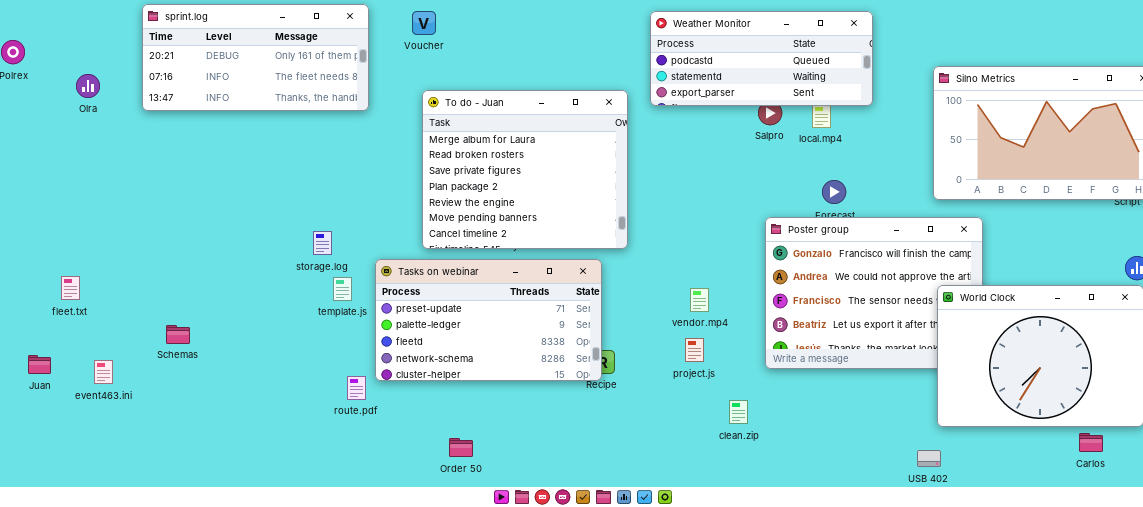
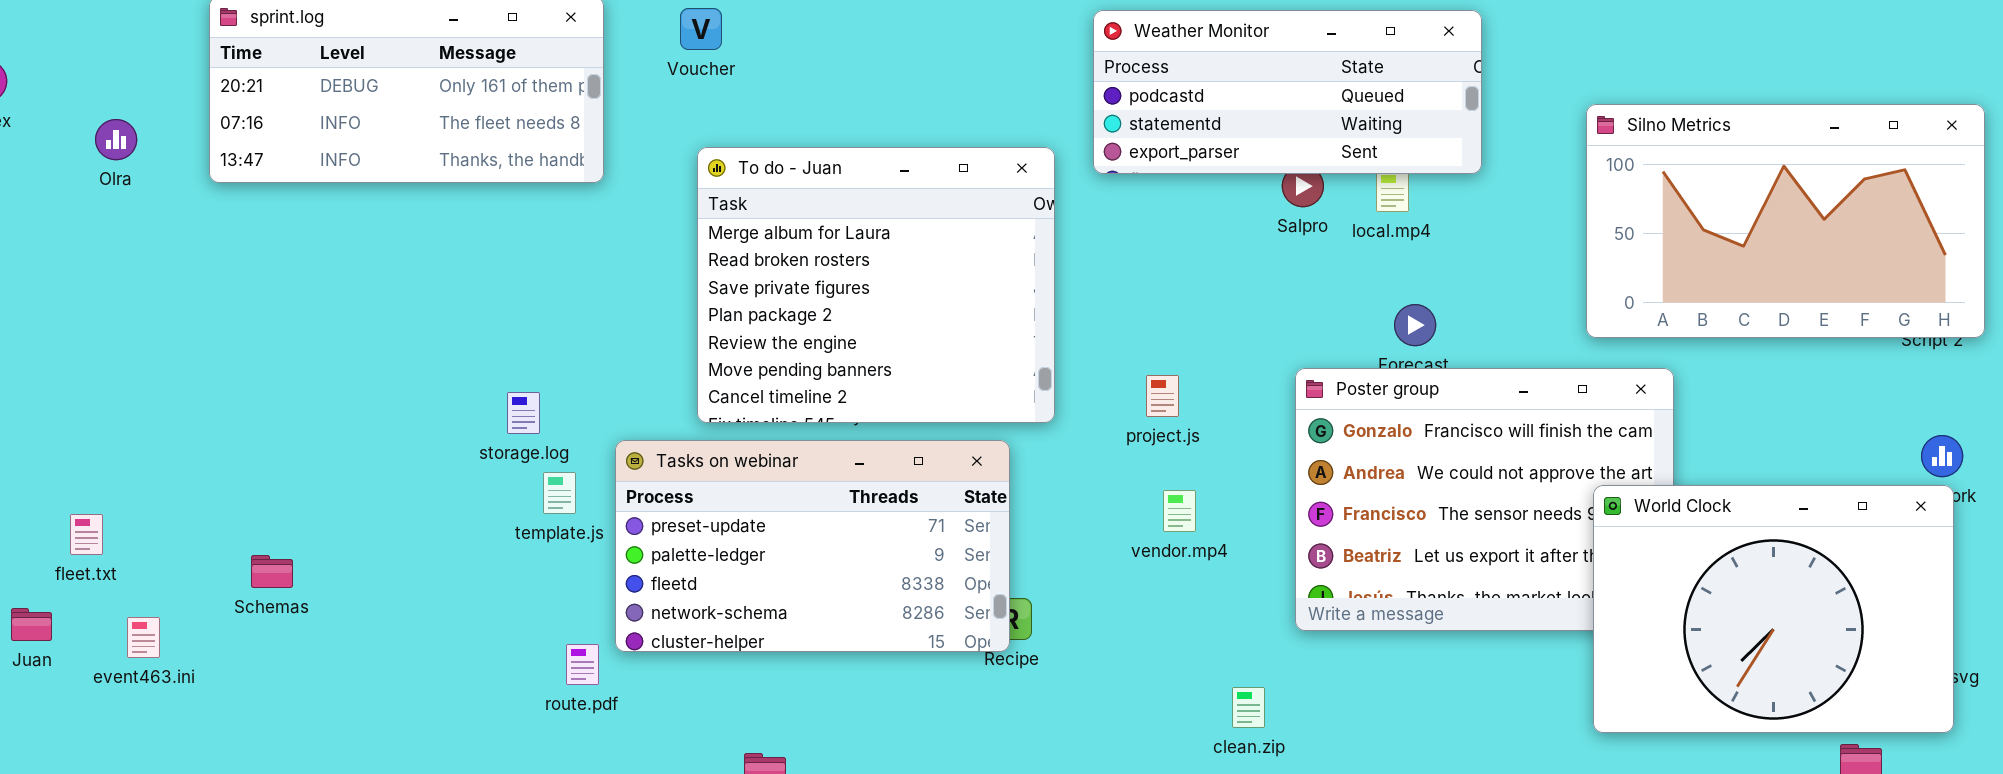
fleet.txt: [61,276,80,300] -> [70,514,103,555], moved
project.js: [685,338,704,362] -> [1146,375,1179,417], moved

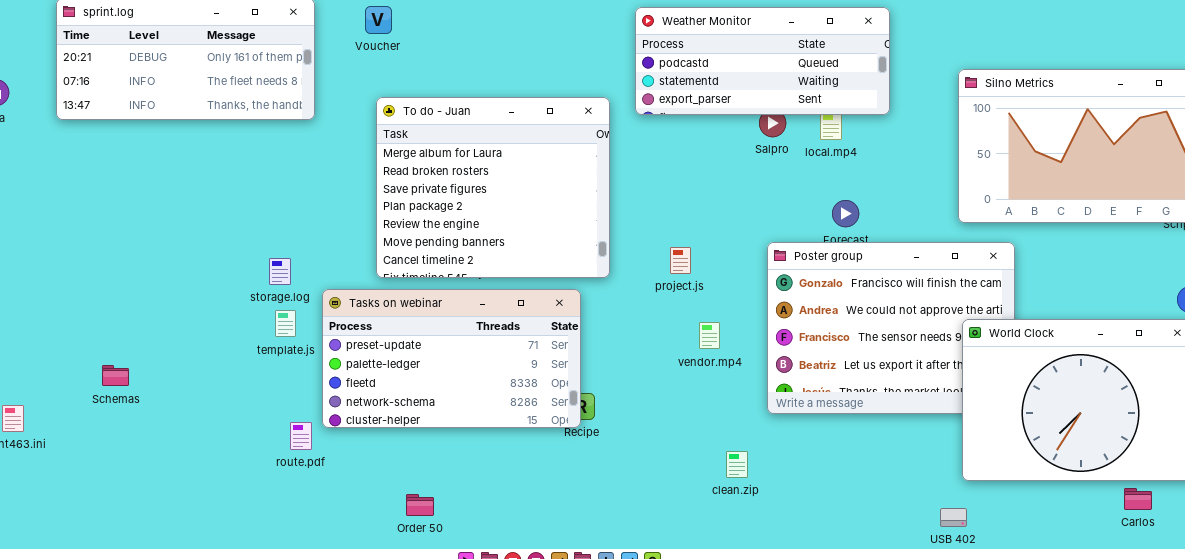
storage.log: [507,392,540,434] -> [269,258,291,285], moved
vendor.mp4: [1163,490,1196,532] -> [699,322,720,349], moved
Schemas: [251,555,293,588] -> [102,365,129,386], moved

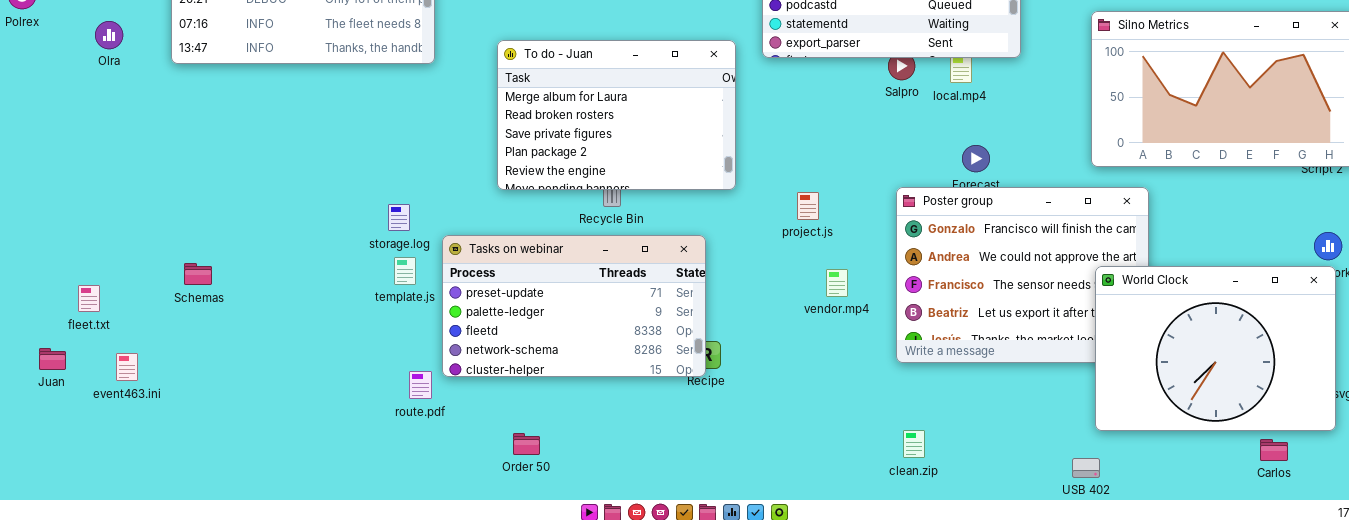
To do - Juan: [376,97,610,278] -> [497,40,736,190], resized
Schemas: [102,365,129,386] -> [184,263,212,285], moved
clean.zip: [726,451,748,478] -> [903,430,925,458], moved
Order 50: [406,494,434,516] -> [513,433,540,455], moved

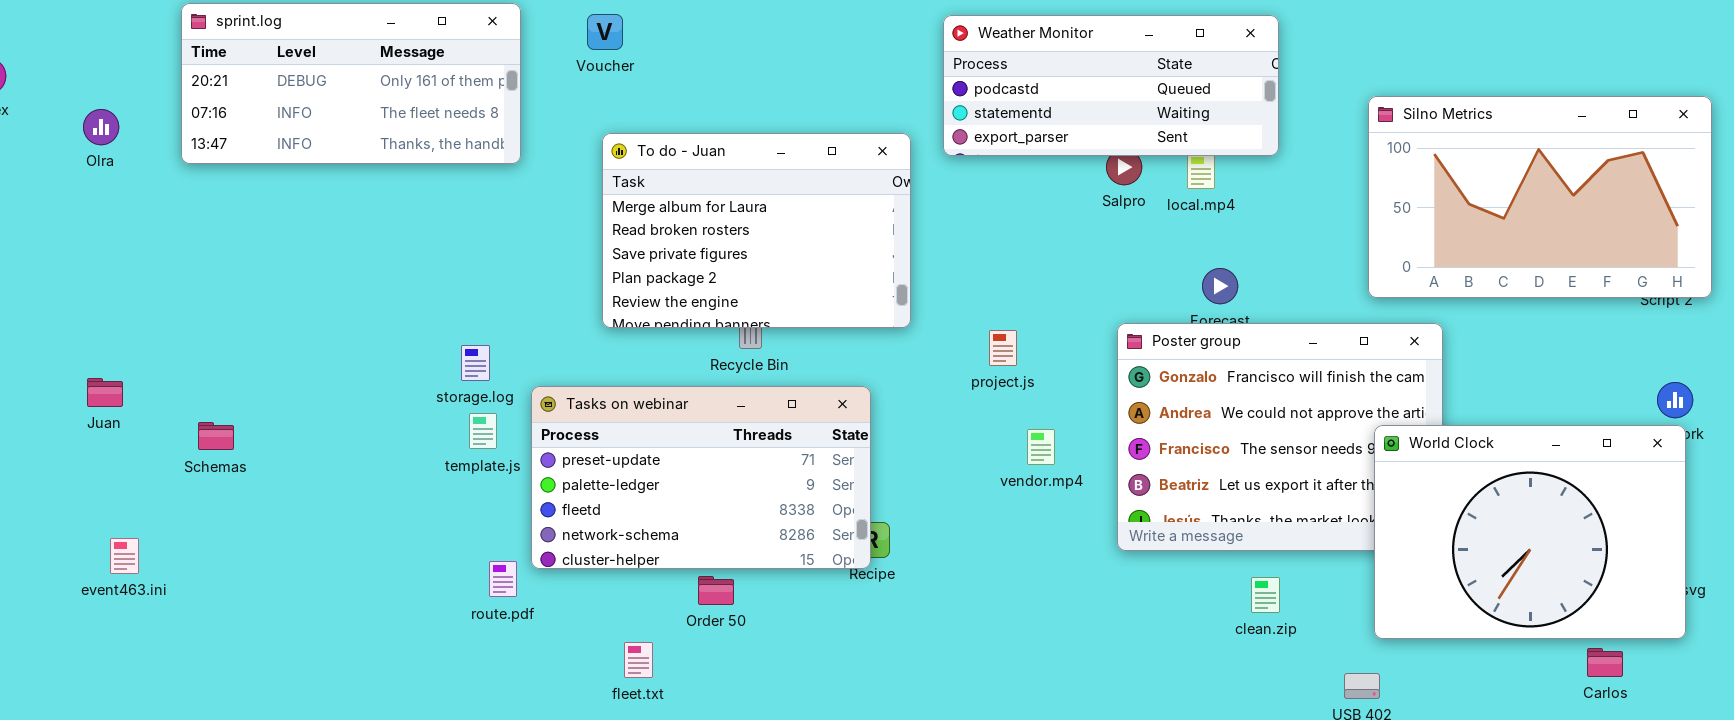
fleet.txt: [78,285,100,312] -> [624,642,653,678], moved
Juan: [39,348,66,370] -> [87,378,123,407], moved
clean.zip: [903,430,925,458] -> [1251,577,1280,613], moved
Order 50: [513,433,540,455] -> [698,576,734,605], moved

